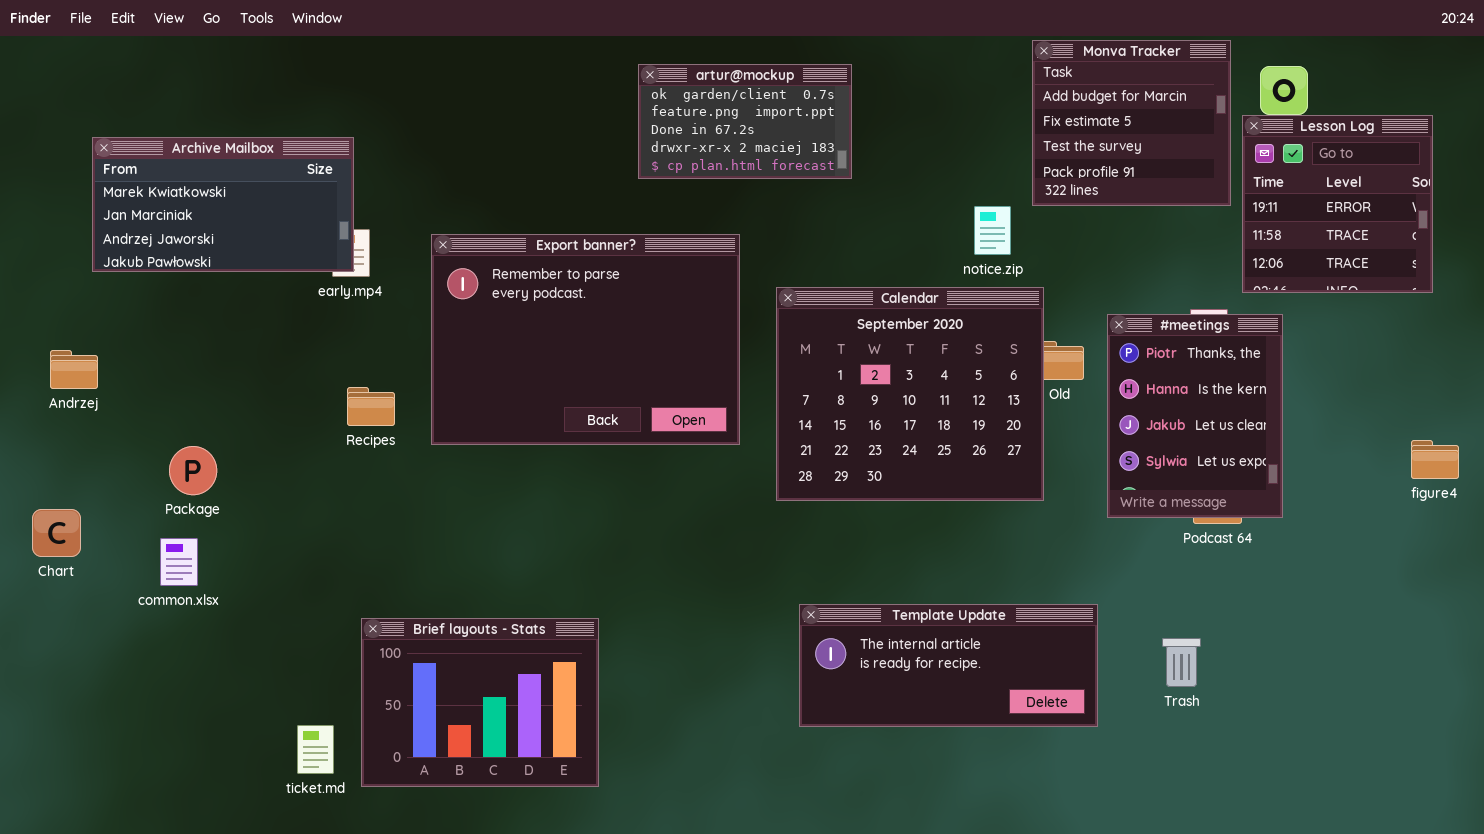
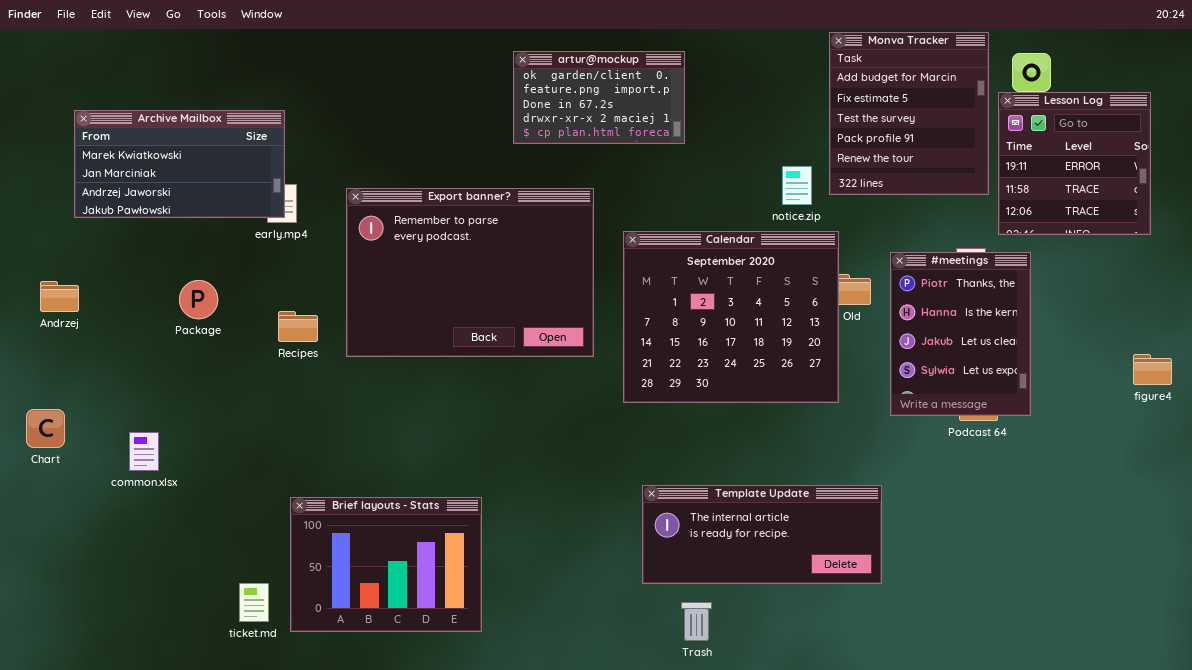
Monva Tracker: [1032,40,1231,206] -> [829,32,989,195], resized
Package: [169,446,217,495] -> [179,280,218,319], moved
Trash: [1162,638,1201,687] -> [681,602,712,641], moved

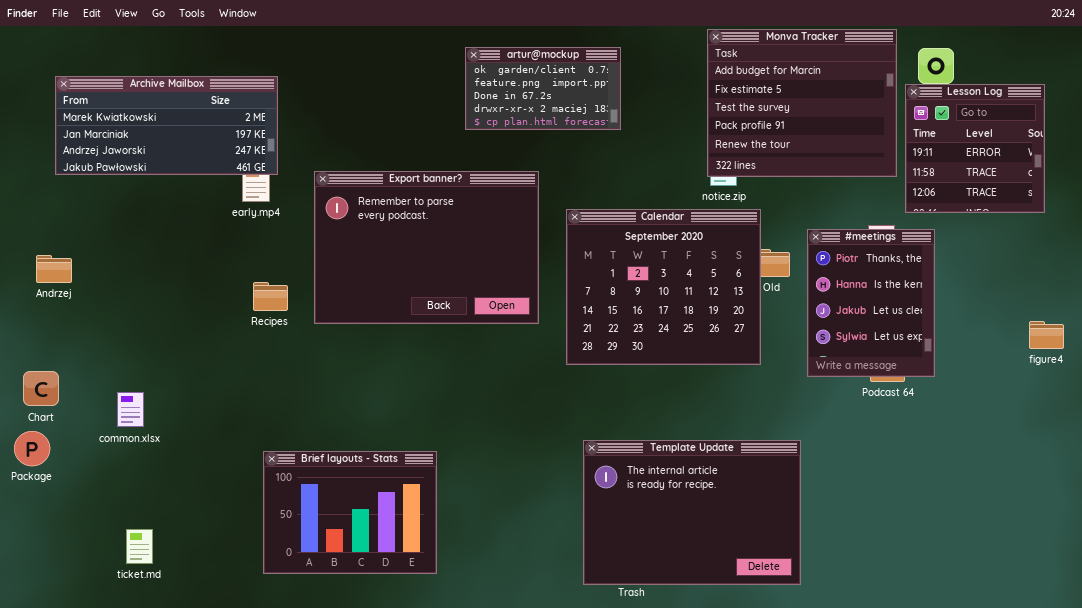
Monva Tracker: [829,32,989,195] -> [707,29,897,177], resized
Archive Mailbox: [74,110,285,218] -> [55,76,278,175], moved, resized
Package: [179,280,218,319] -> [14,431,50,466], moved
Template Update: [642,485,882,584] -> [583,440,801,585], resized
ticket.md: [239,583,269,622] -> [126,529,153,564], moved

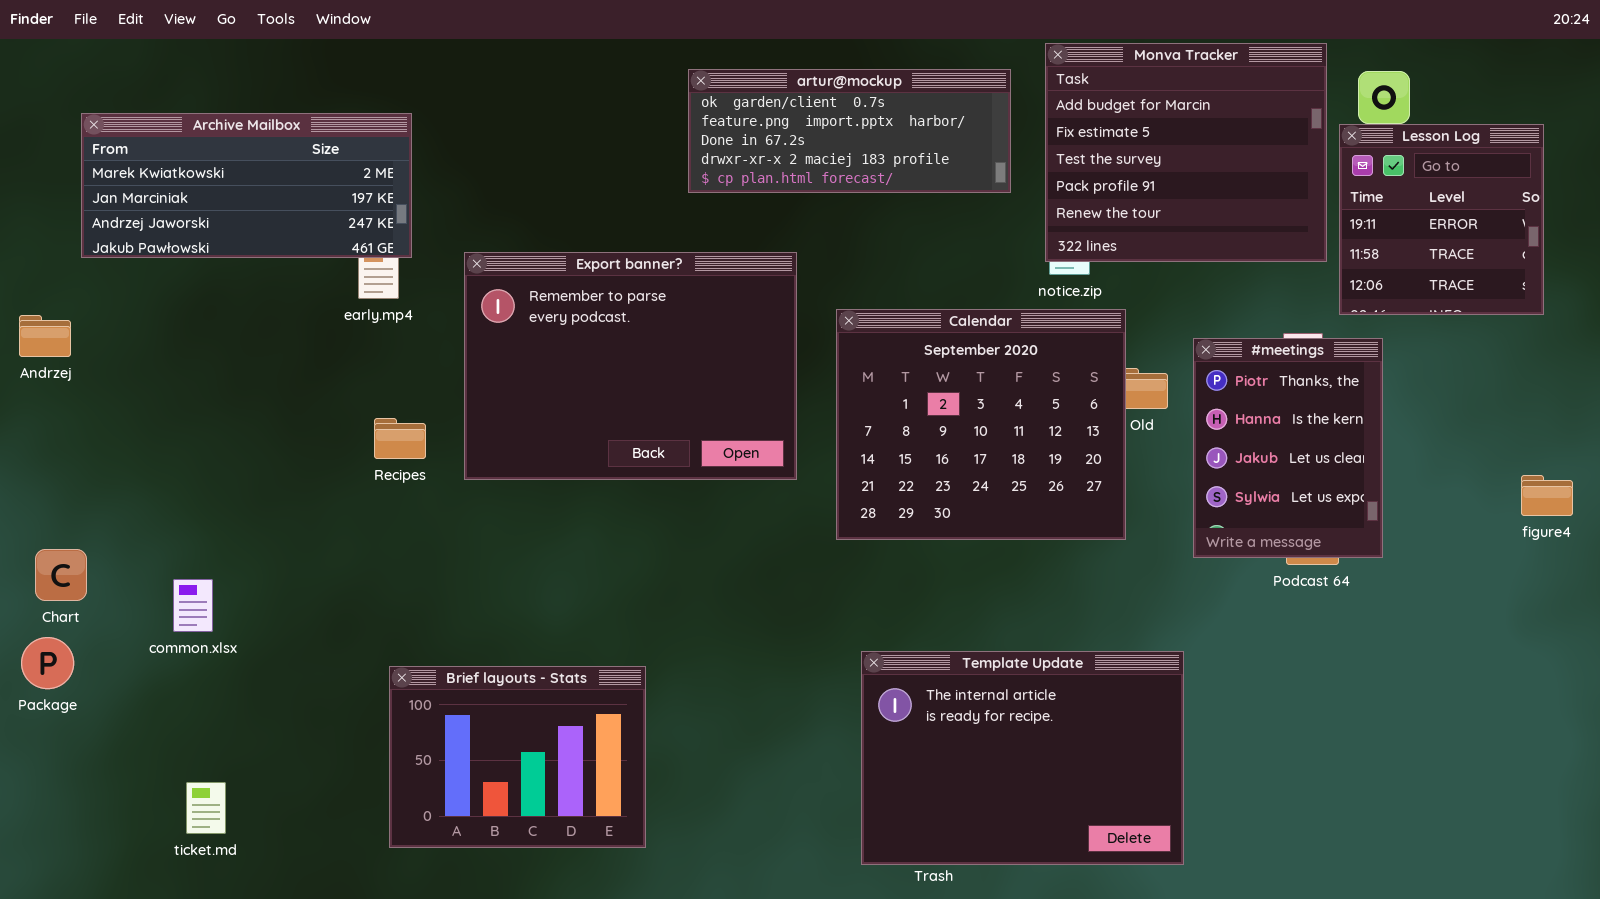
artur@mockup: [465,47,621,130] -> [688,69,1011,193], resized
Andrzej: [36,255,72,283] -> [19,315,71,357], moved

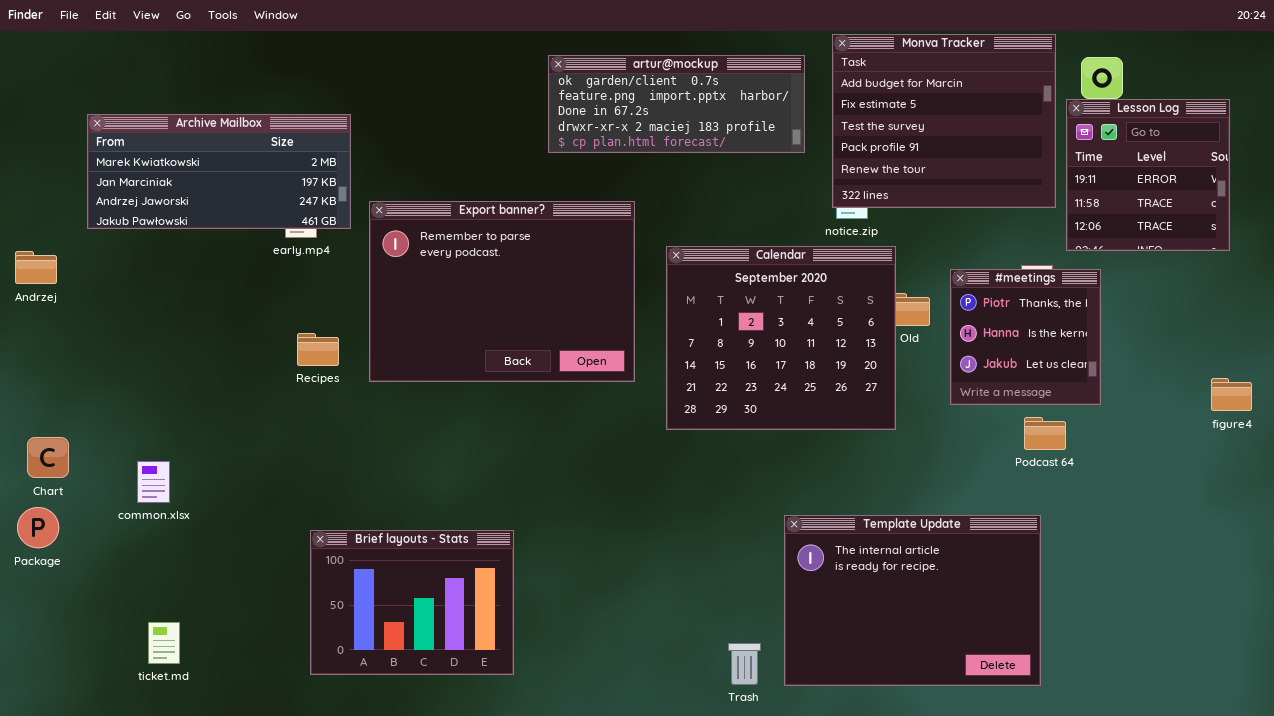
Archive Mailbox: [81,113,412,258] -> [87,114,351,229], moved
#meetings: [1193,338,1383,558] -> [950,269,1101,405], resized
Template Update: [861,651,1184,865] -> [784,515,1041,686], moved

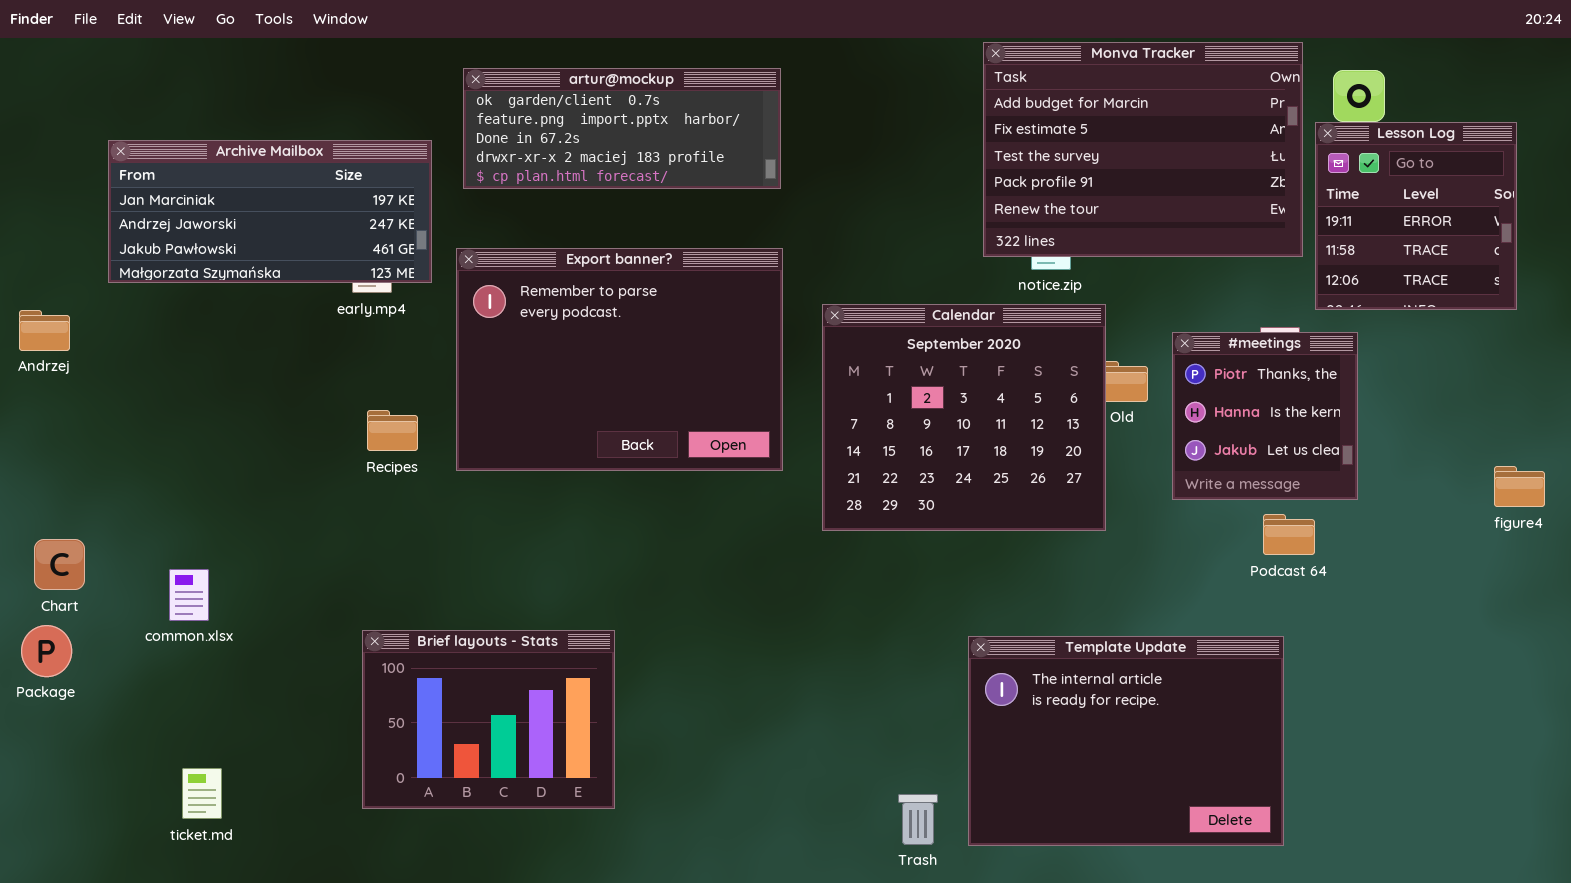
Monva Tracker: [832,34,1056,208] -> [983,42,1303,257], resized
artur@mockup: [548,55,805,153] -> [463,68,781,189], moved
Archive Mailbox: [87,114,351,229] -> [108,140,432,283], scrolled down 1 row
Brief layouts - Stats: [310,530,514,675] -> [362,630,615,809], moved

